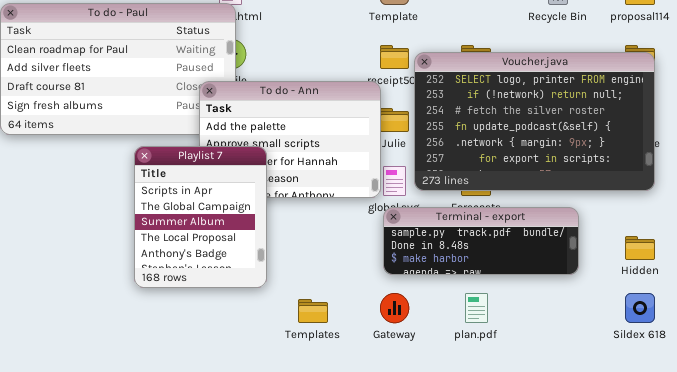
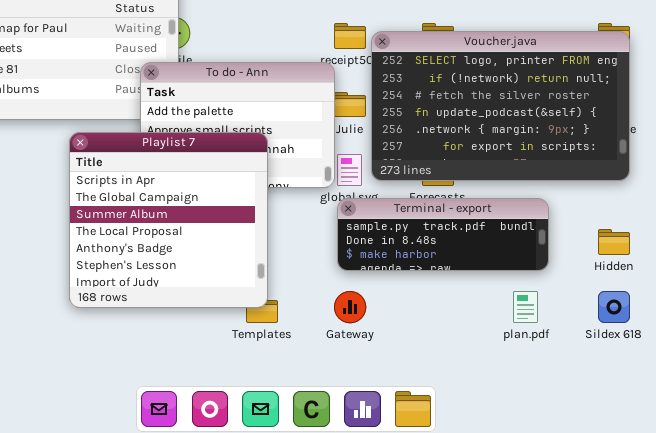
Playlist 7: [134,146,267,288] -> [69,132,268,308], resized
plan.pdf: [465,293,488,323] -> [513,291,538,323], moved

